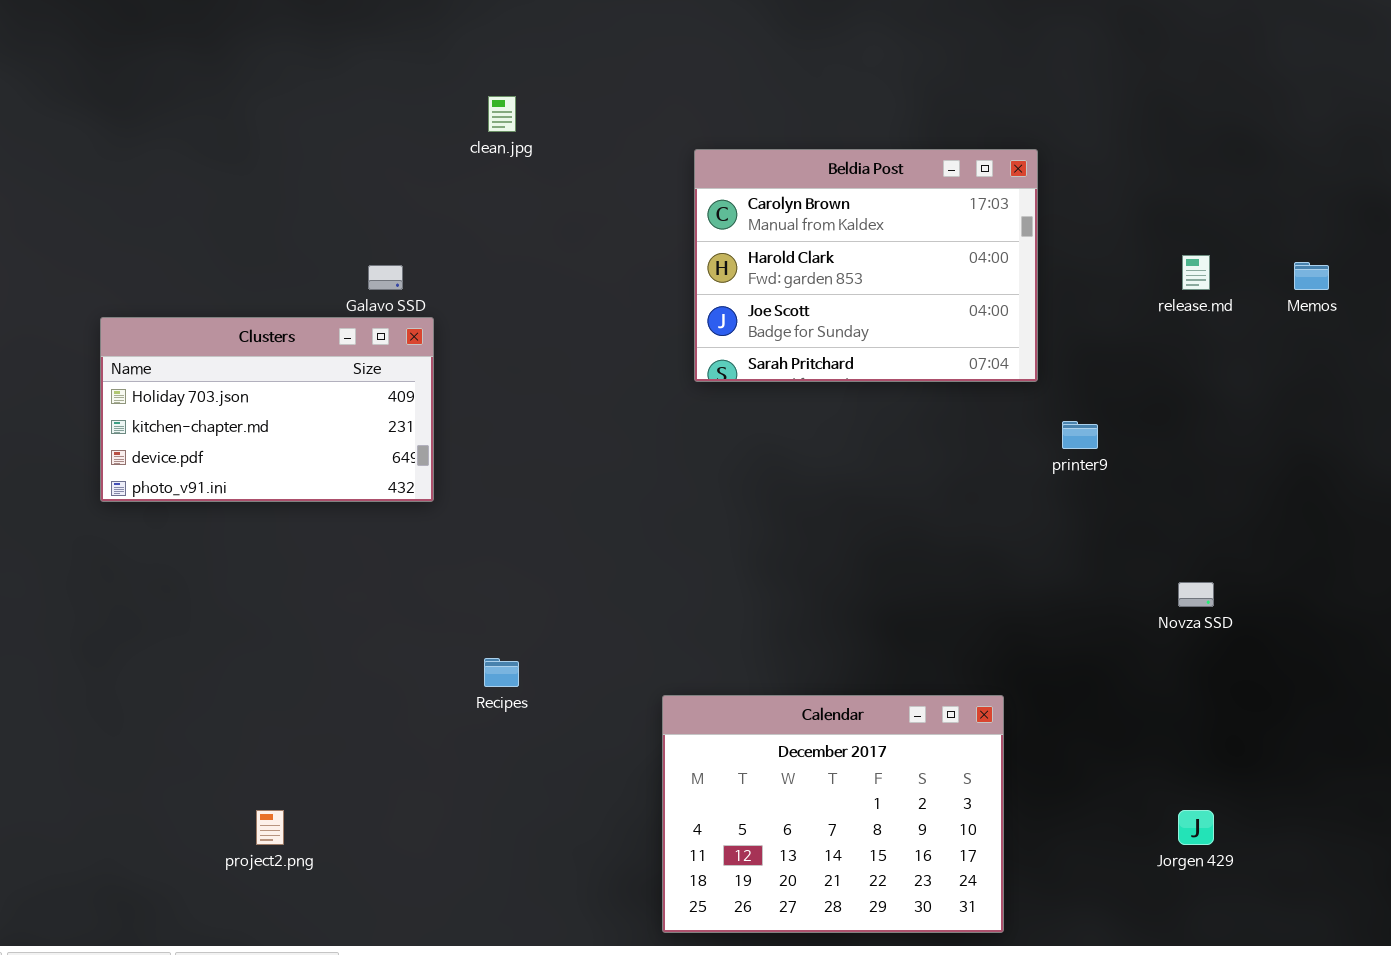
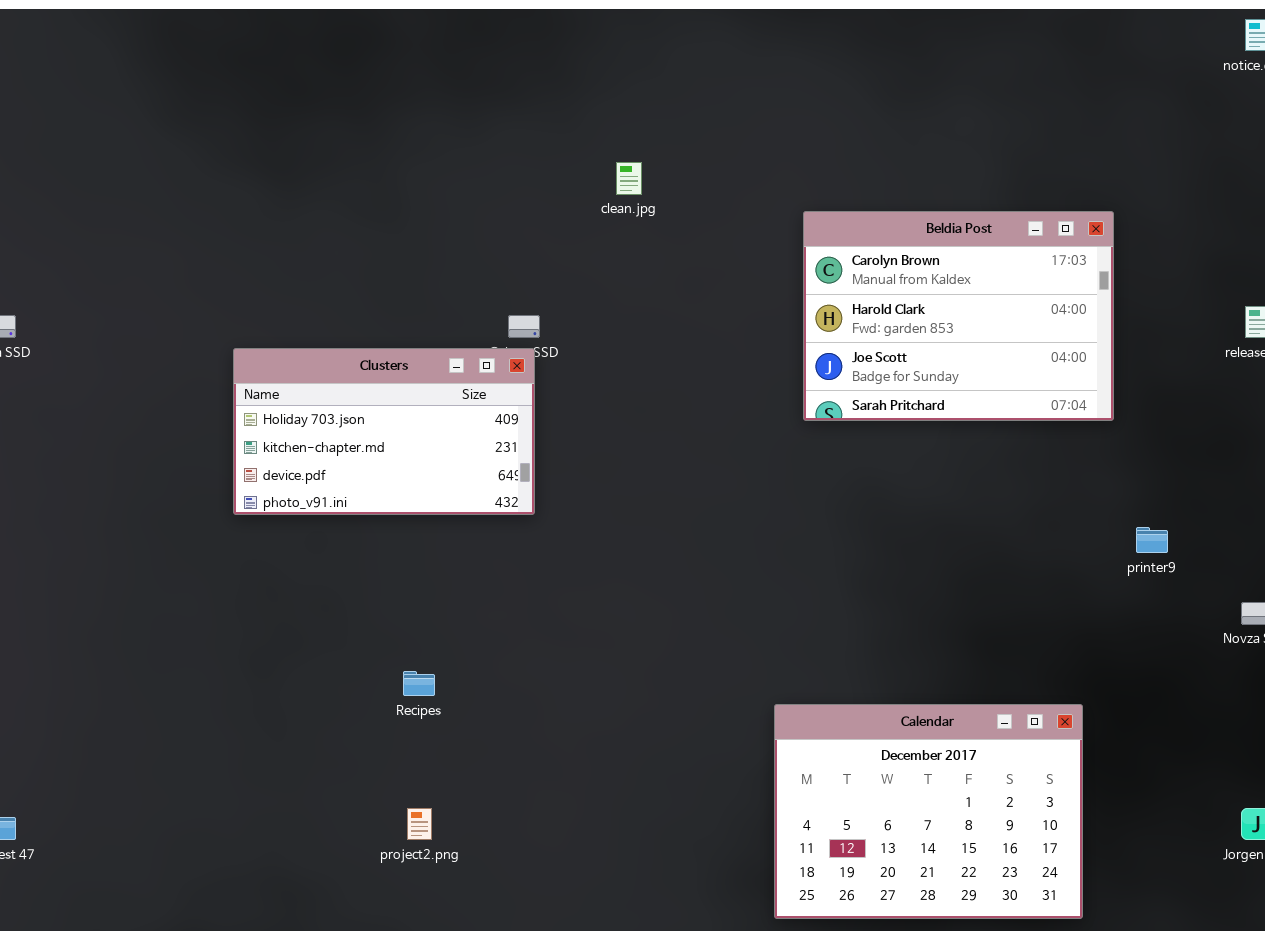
Clusters: [100,317,434,502] -> [233,348,535,515], moved
printer9: [1062,421,1098,449] -> [1136,527,1168,553], moved
Recipes: [484,658,519,687] -> [403,671,435,696], moved

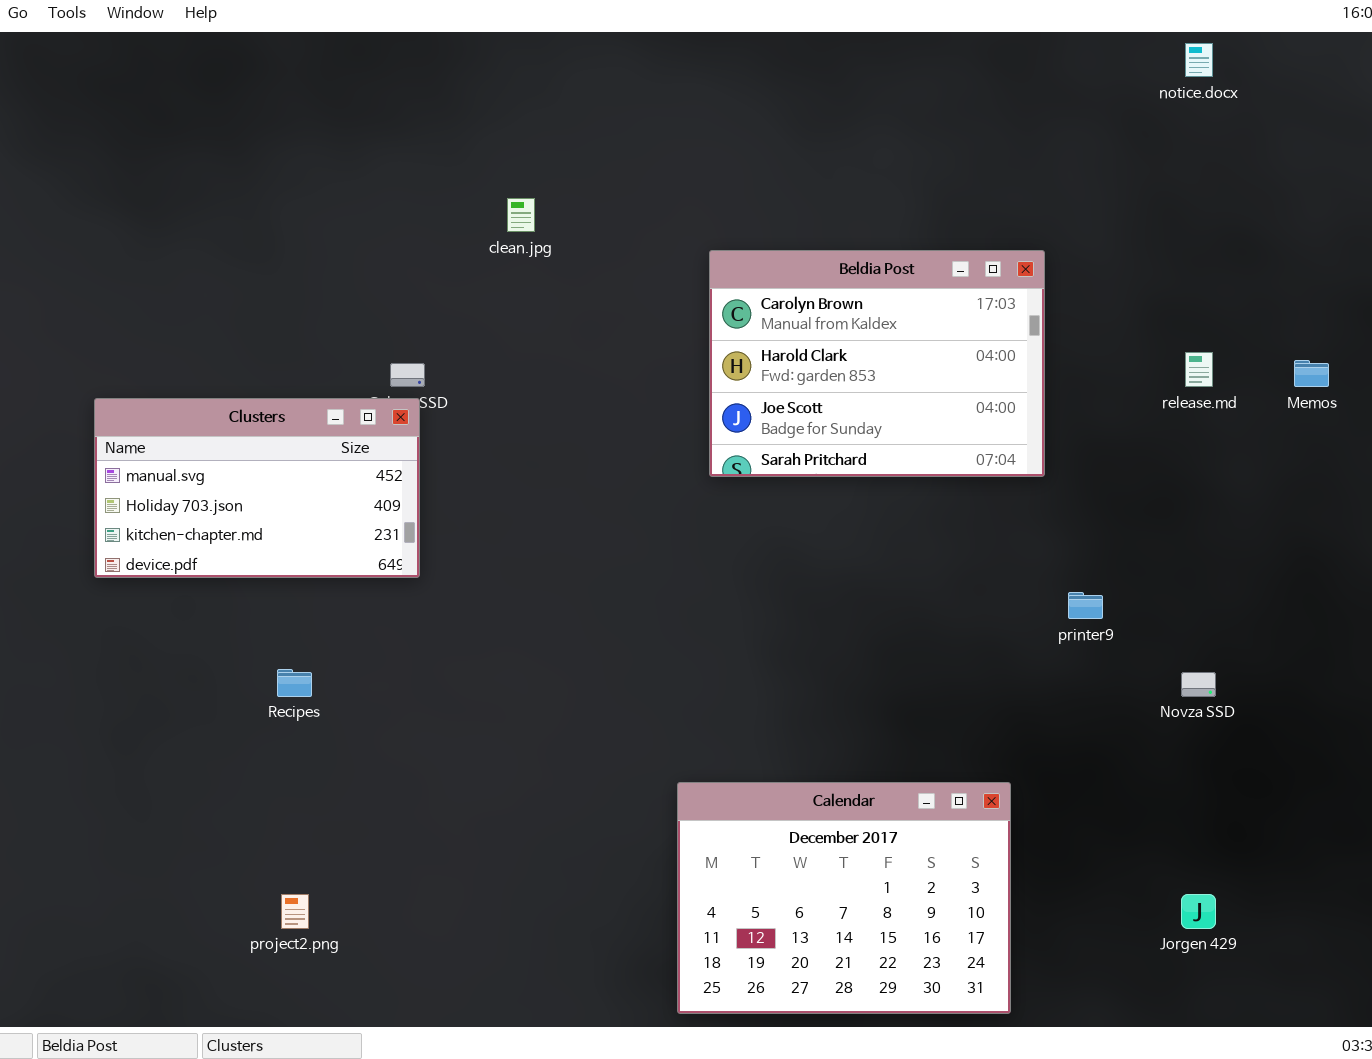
Clusters: [233,348,535,515] -> [94,398,420,578], scrolled up 1 row
Recipes: [403,671,435,696] -> [277,669,312,697], moved

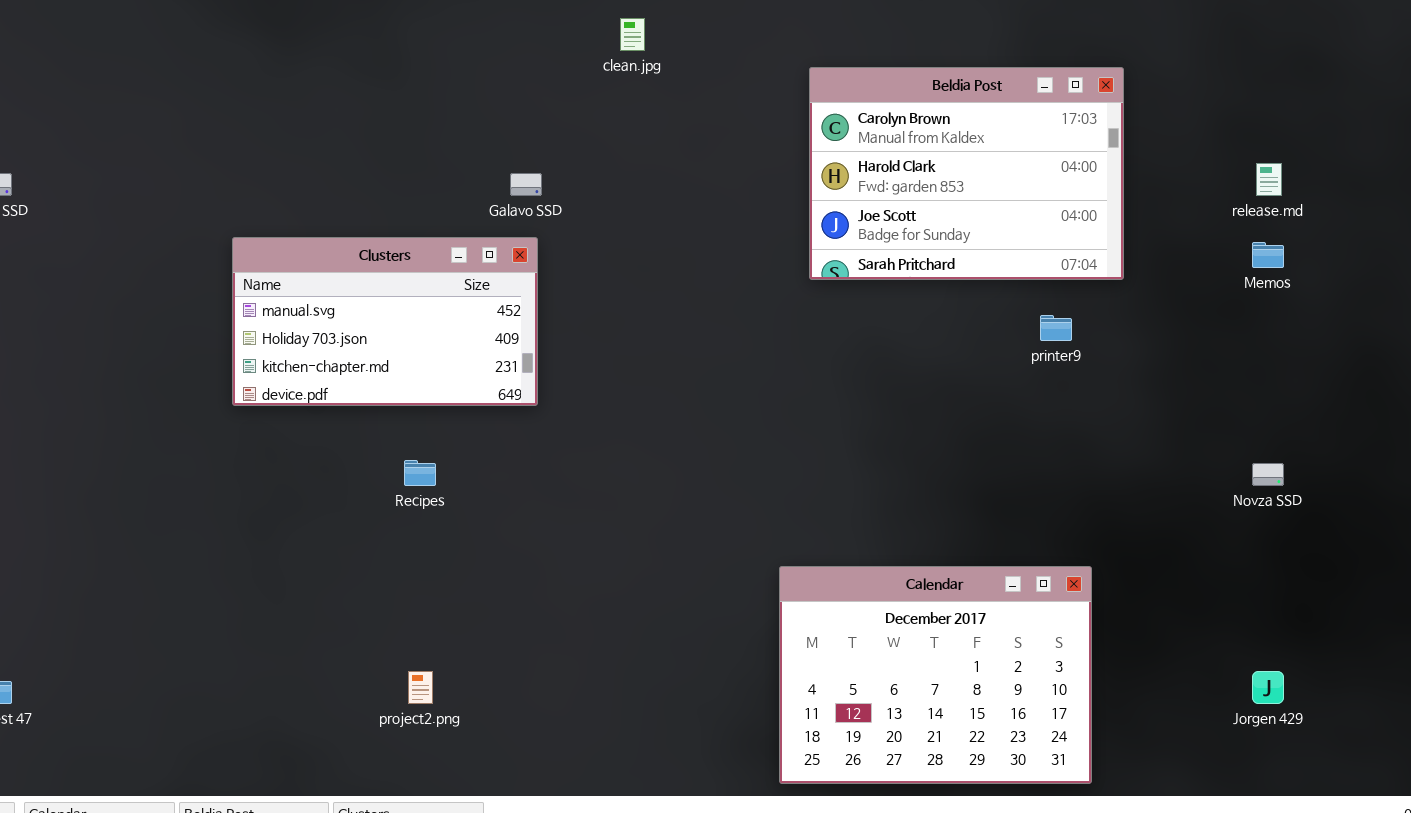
Memos: [1294,360,1329,387] -> [1252,242,1284,268], moved
Clusters: [94,398,420,578] -> [232,237,538,406], moved
printer9: [1068,592,1103,619] -> [1040,315,1072,341], moved

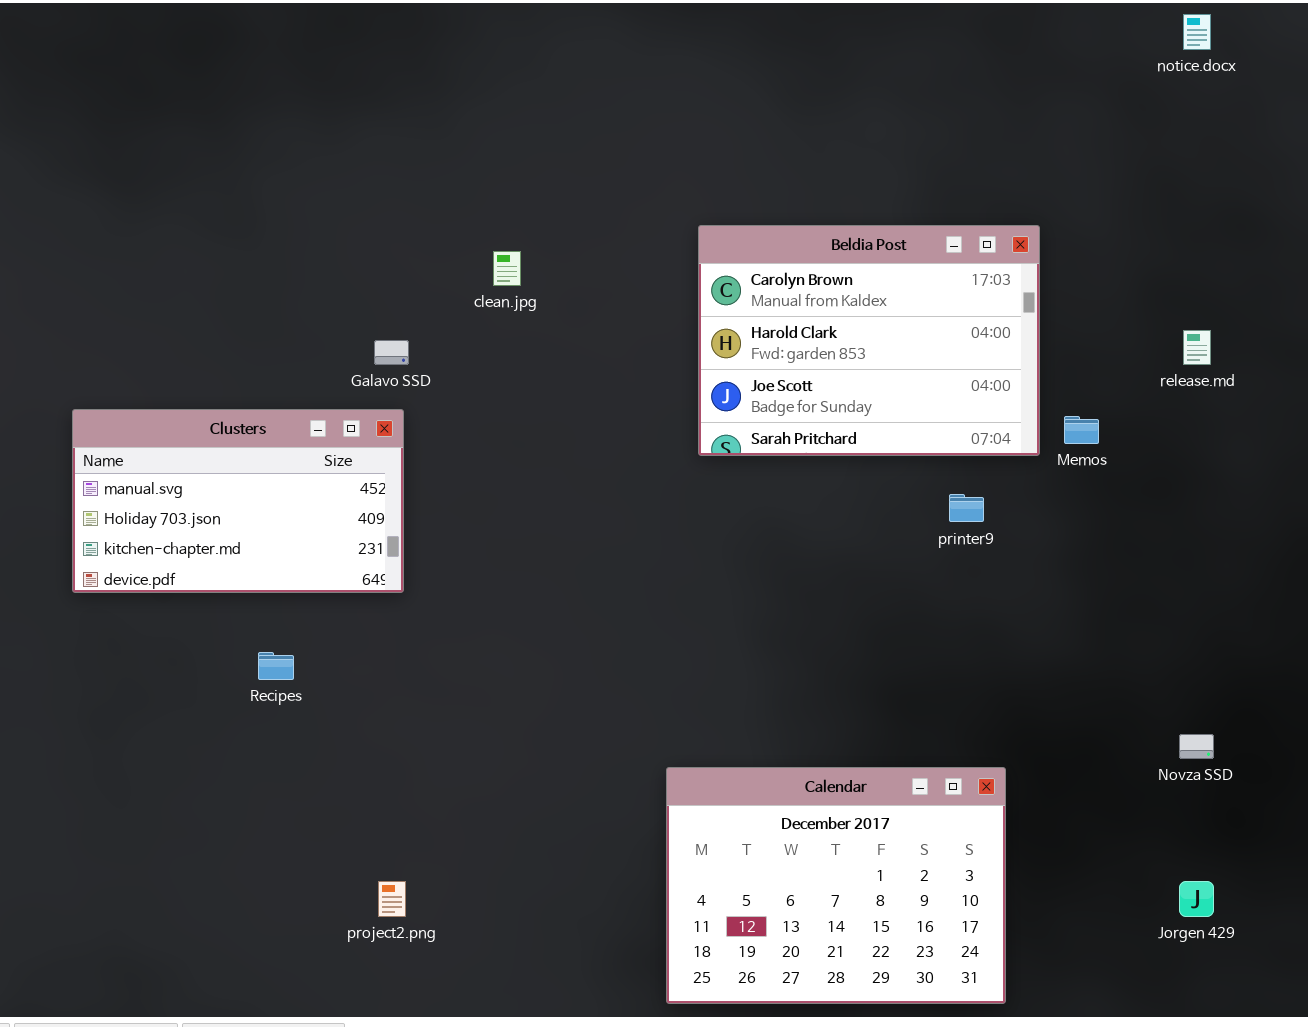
clean.jpg: [620,18,645,51] -> [493,251,521,286], moved
Memos: [1252,242,1284,268] -> [1064,416,1099,444], moved
Novza SSD: [1252,463,1284,486] -> [1179,734,1214,759], moved
project2.png: [408,671,433,704] -> [378,881,406,917], moved

